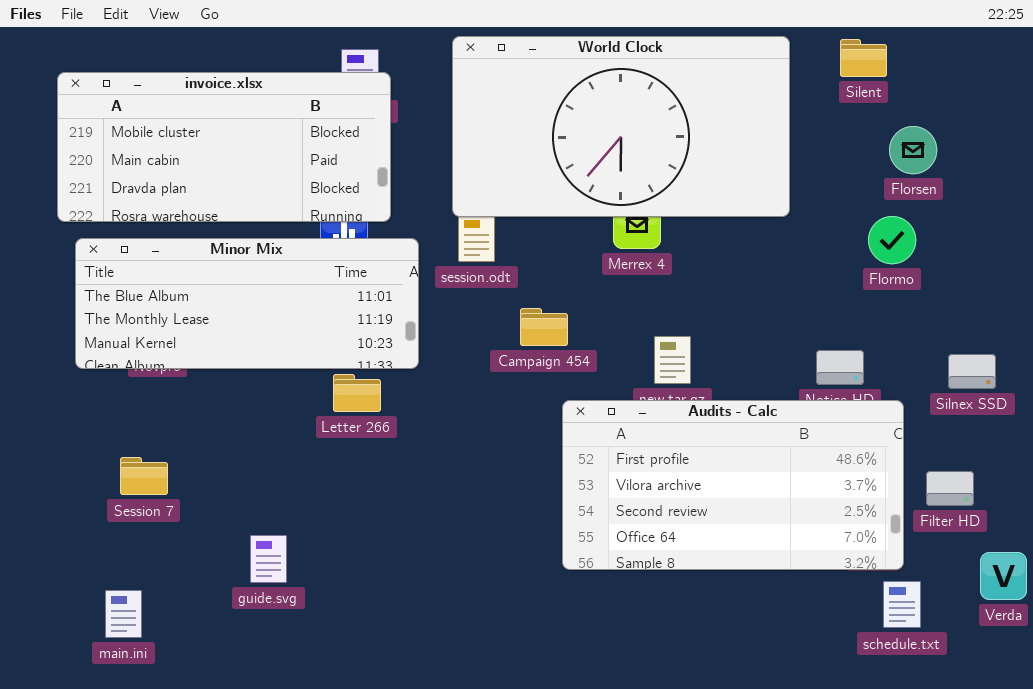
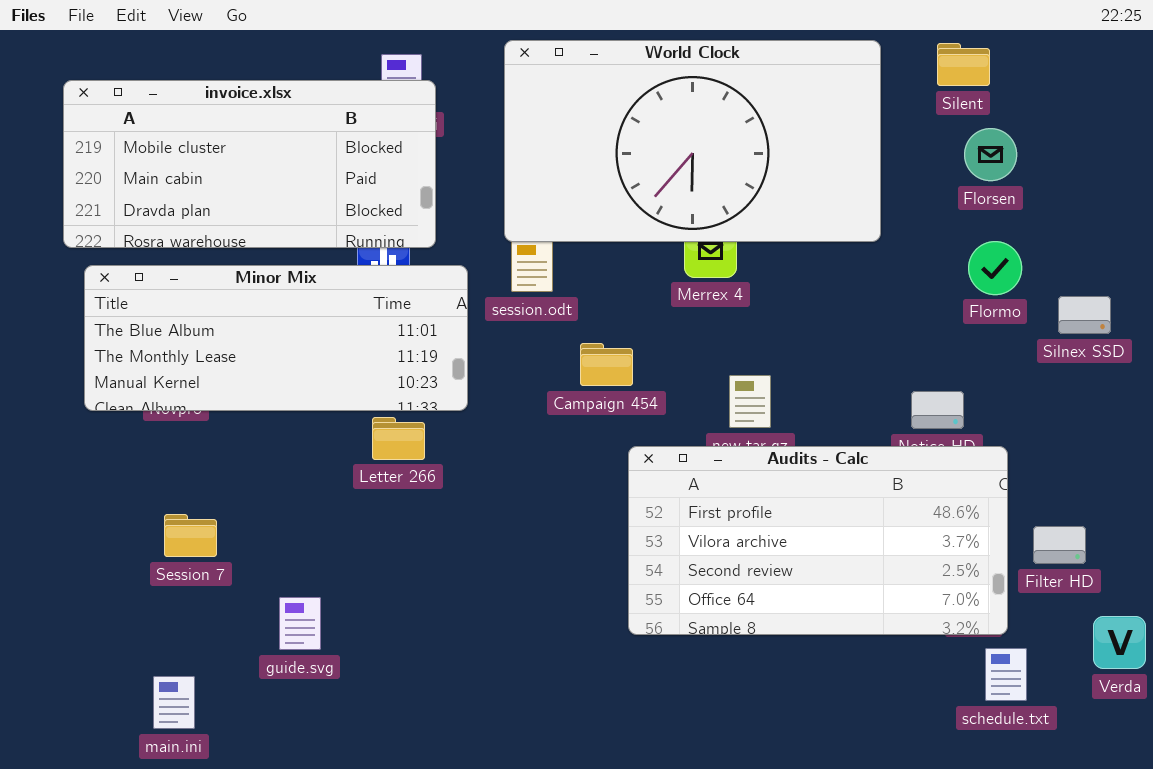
Florsen: [889,126,937,174] -> [964,128,1017,181], moved
Silnex SSD: [948,354,996,389] -> [1058,296,1111,334], moved
Session 7: [120,457,168,495] -> [164,514,217,557], moved
main.ini: [105,590,142,638] -> [153,676,195,729], moved

